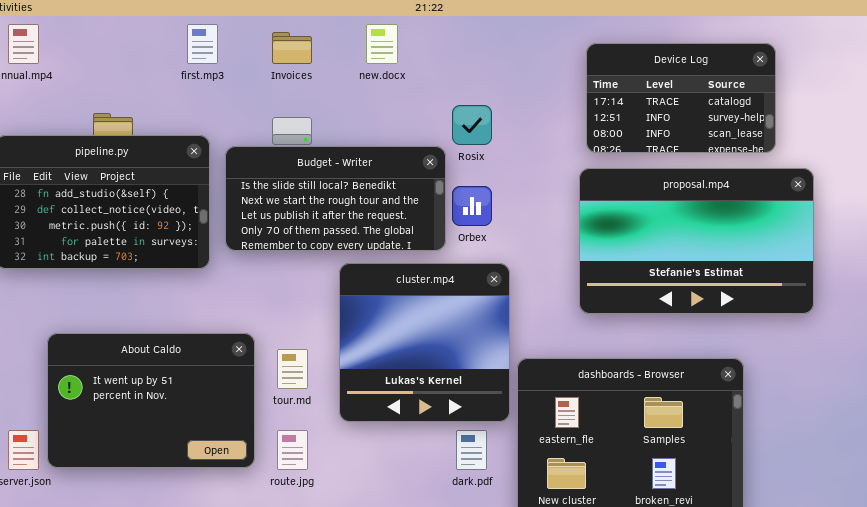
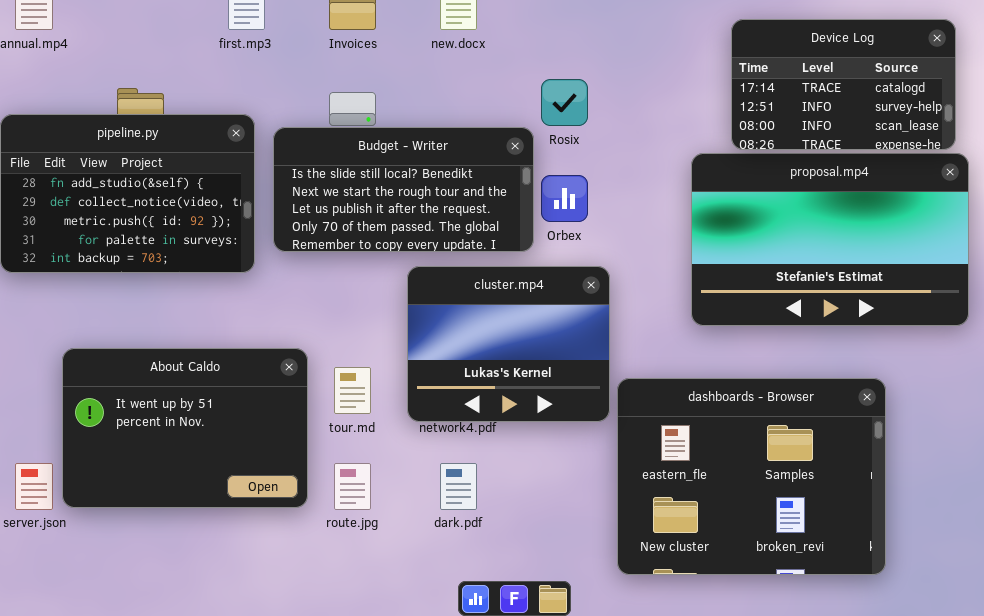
Device Log: [586,43,776,153] -> [731,19,956,150], moved
cluster.mp4: [339,263,510,422] -> [407,266,610,422], resized
dark.pdf: [456,430,487,470] -> [440,463,477,510], moved

